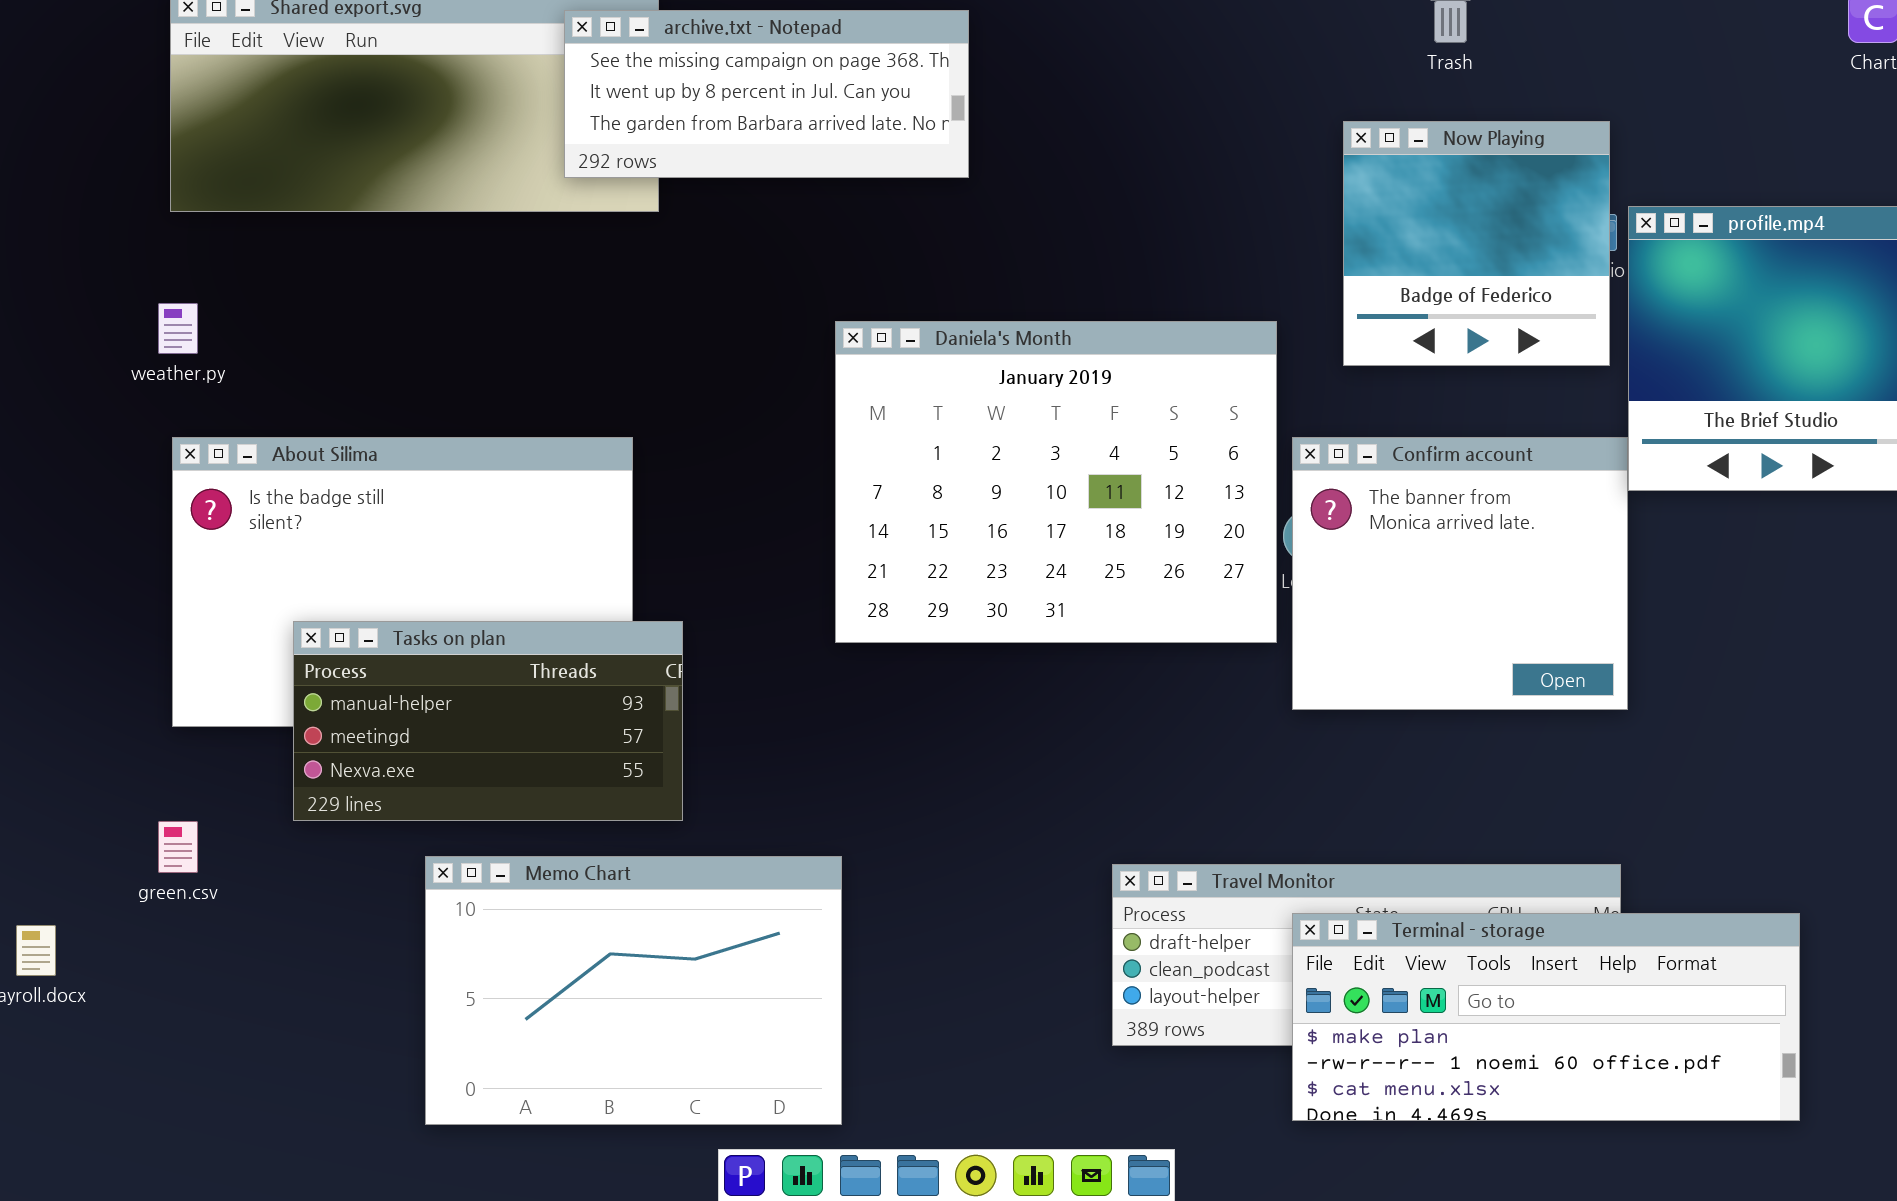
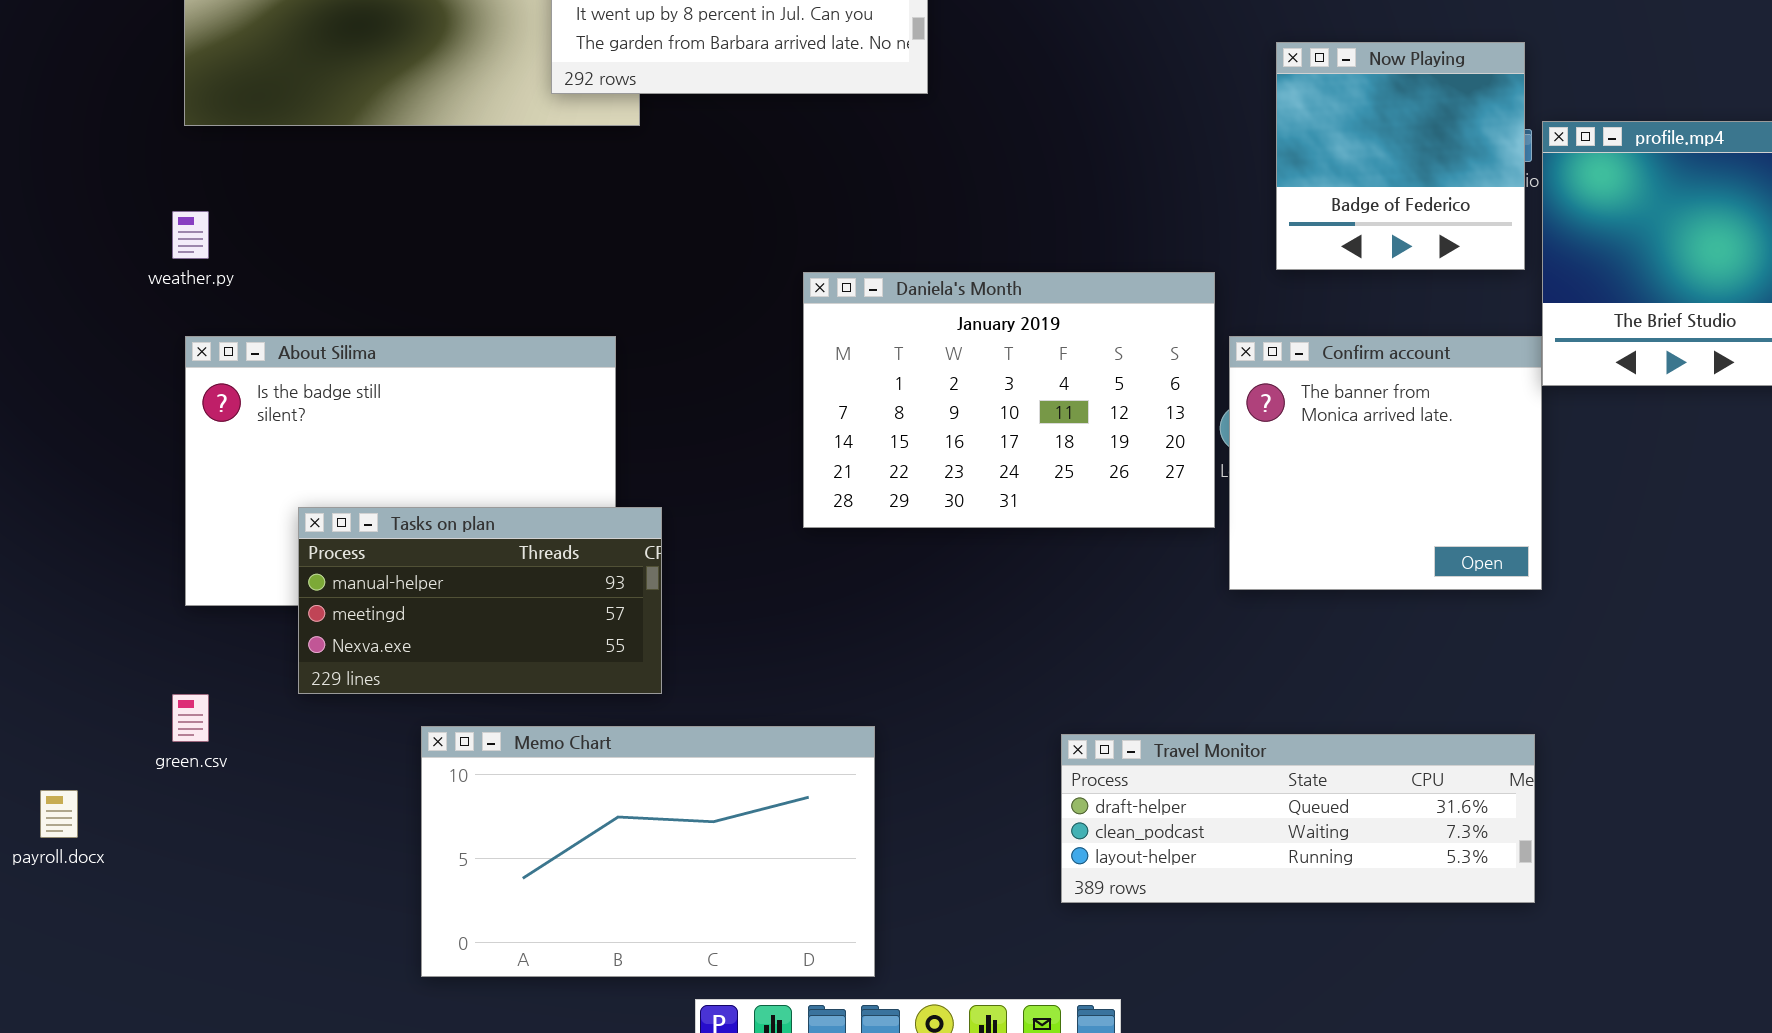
Daniela's Month: [835,321,1277,643] -> [803,272,1215,528], resized
Memo Chart: [425,856,842,1125] -> [421,726,875,977], resized
Terminal - storage: [1292,913,1800,1121] -> none, closed

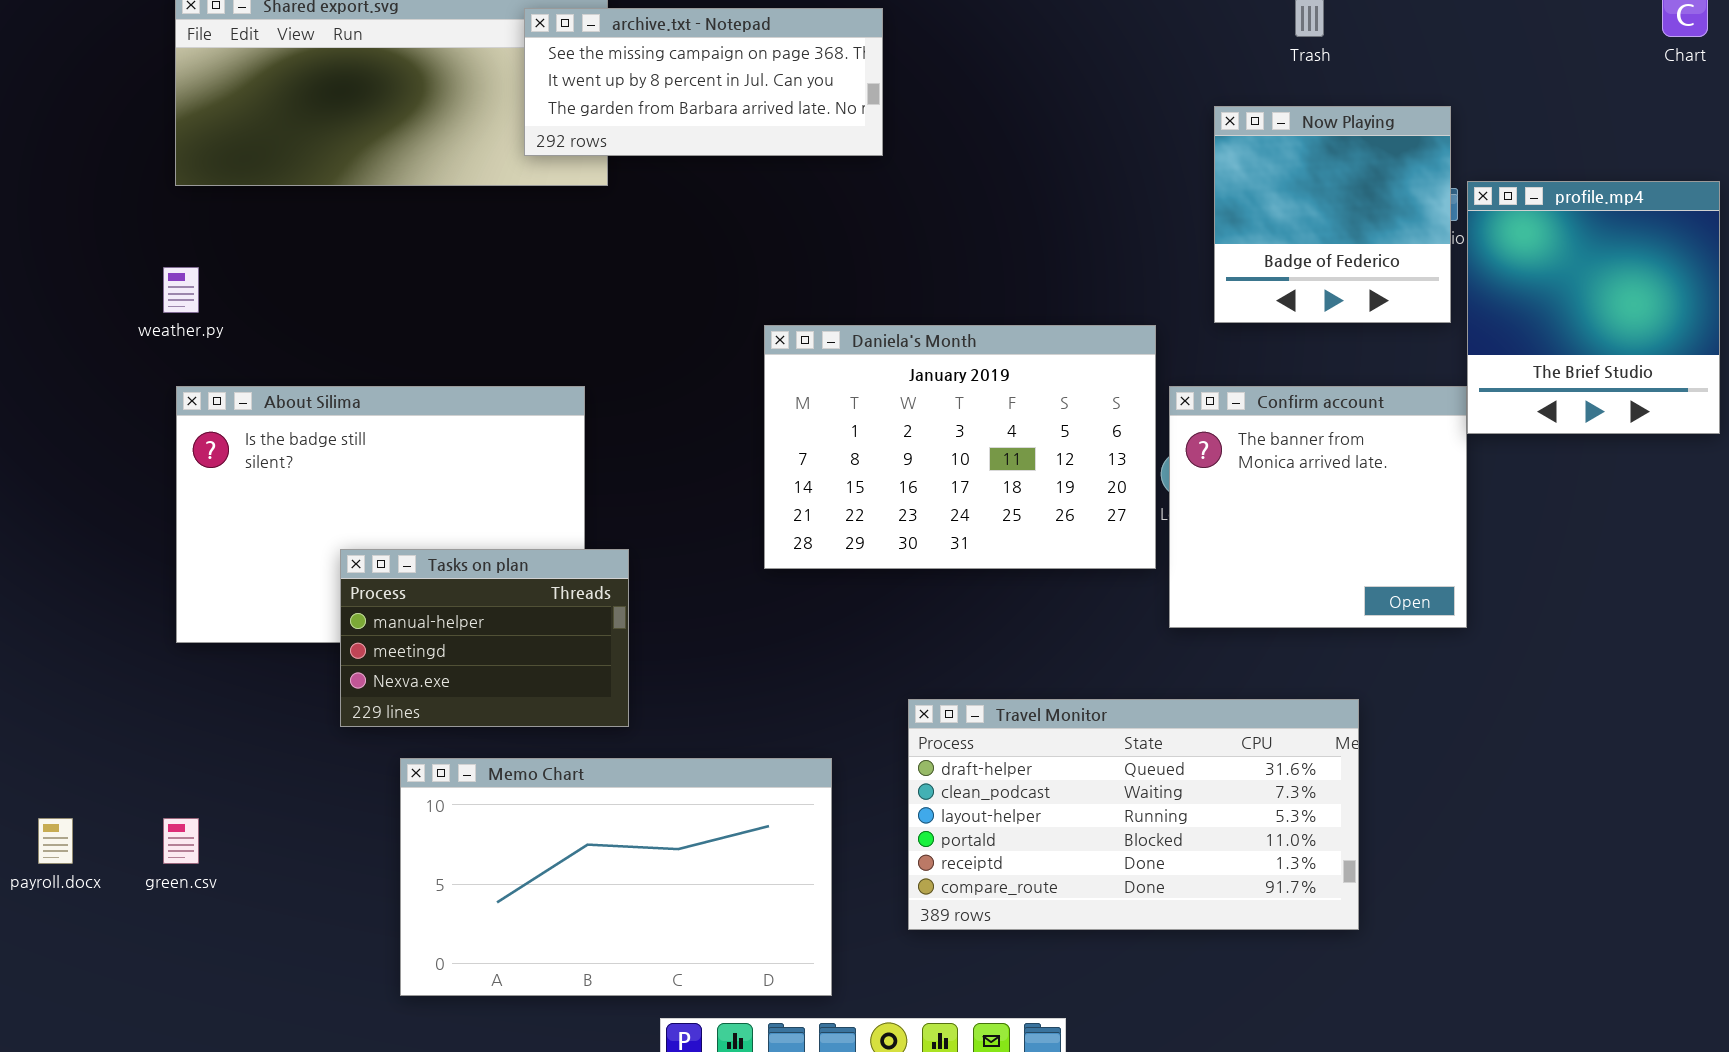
Tasks on plan: [298,507,662,694] -> [340,549,629,727], resized
green.csv: [172,694,209,742] -> [163,818,199,864], moved
Travel Monitor: [1061,734,1535,903] -> [908,699,1359,930], moved, resized

